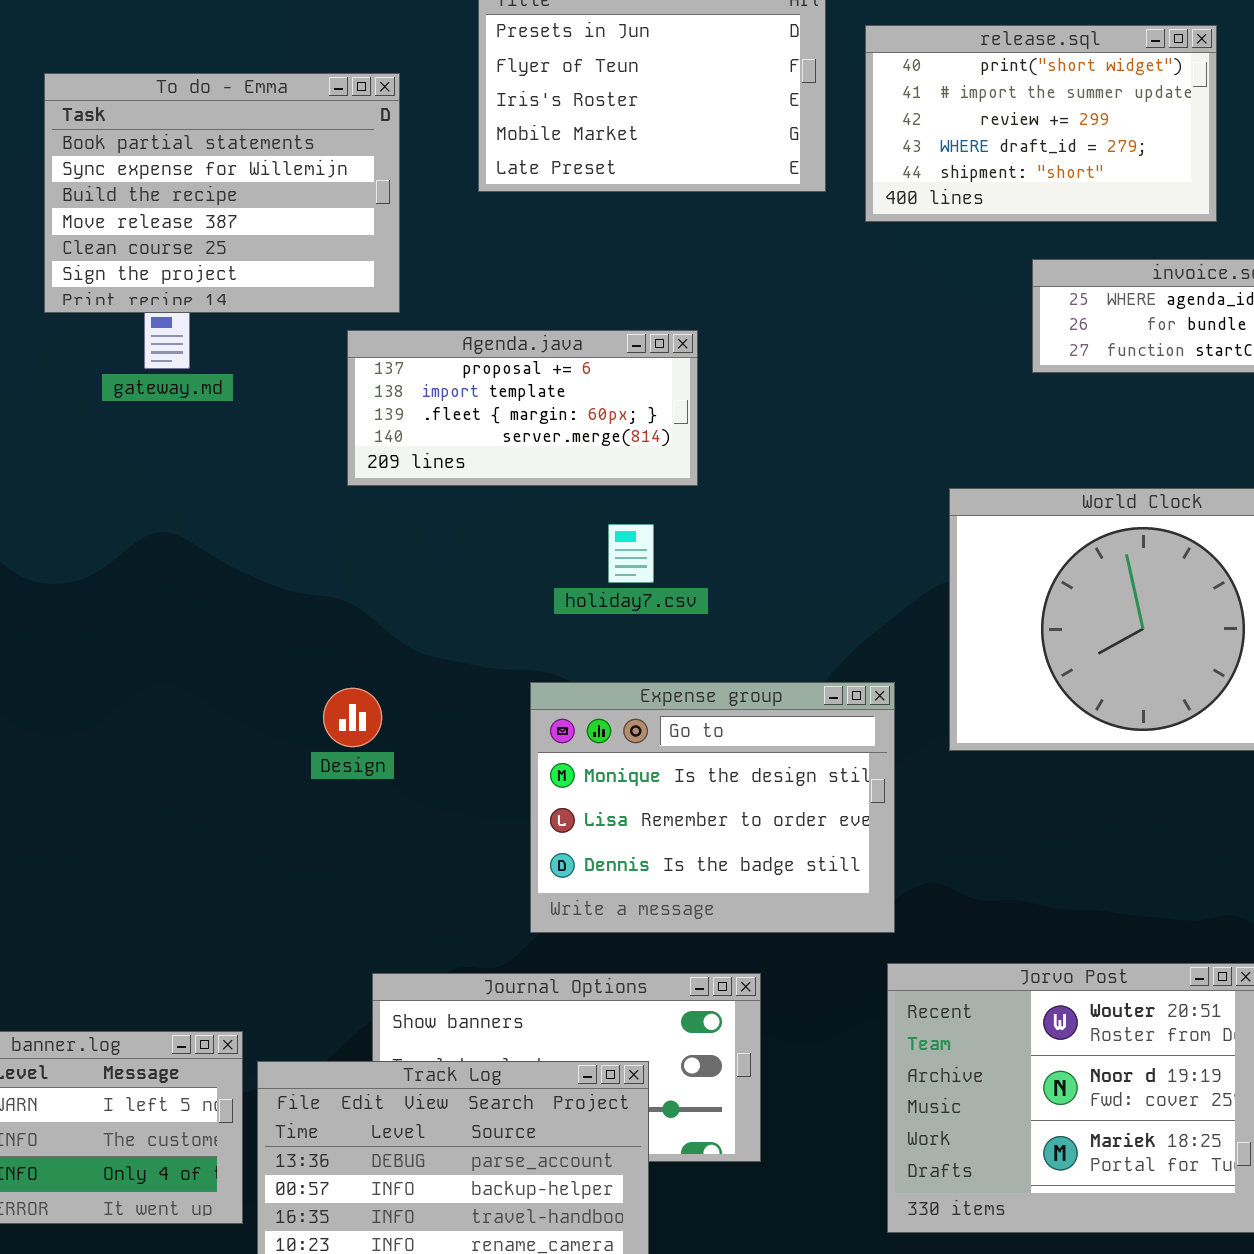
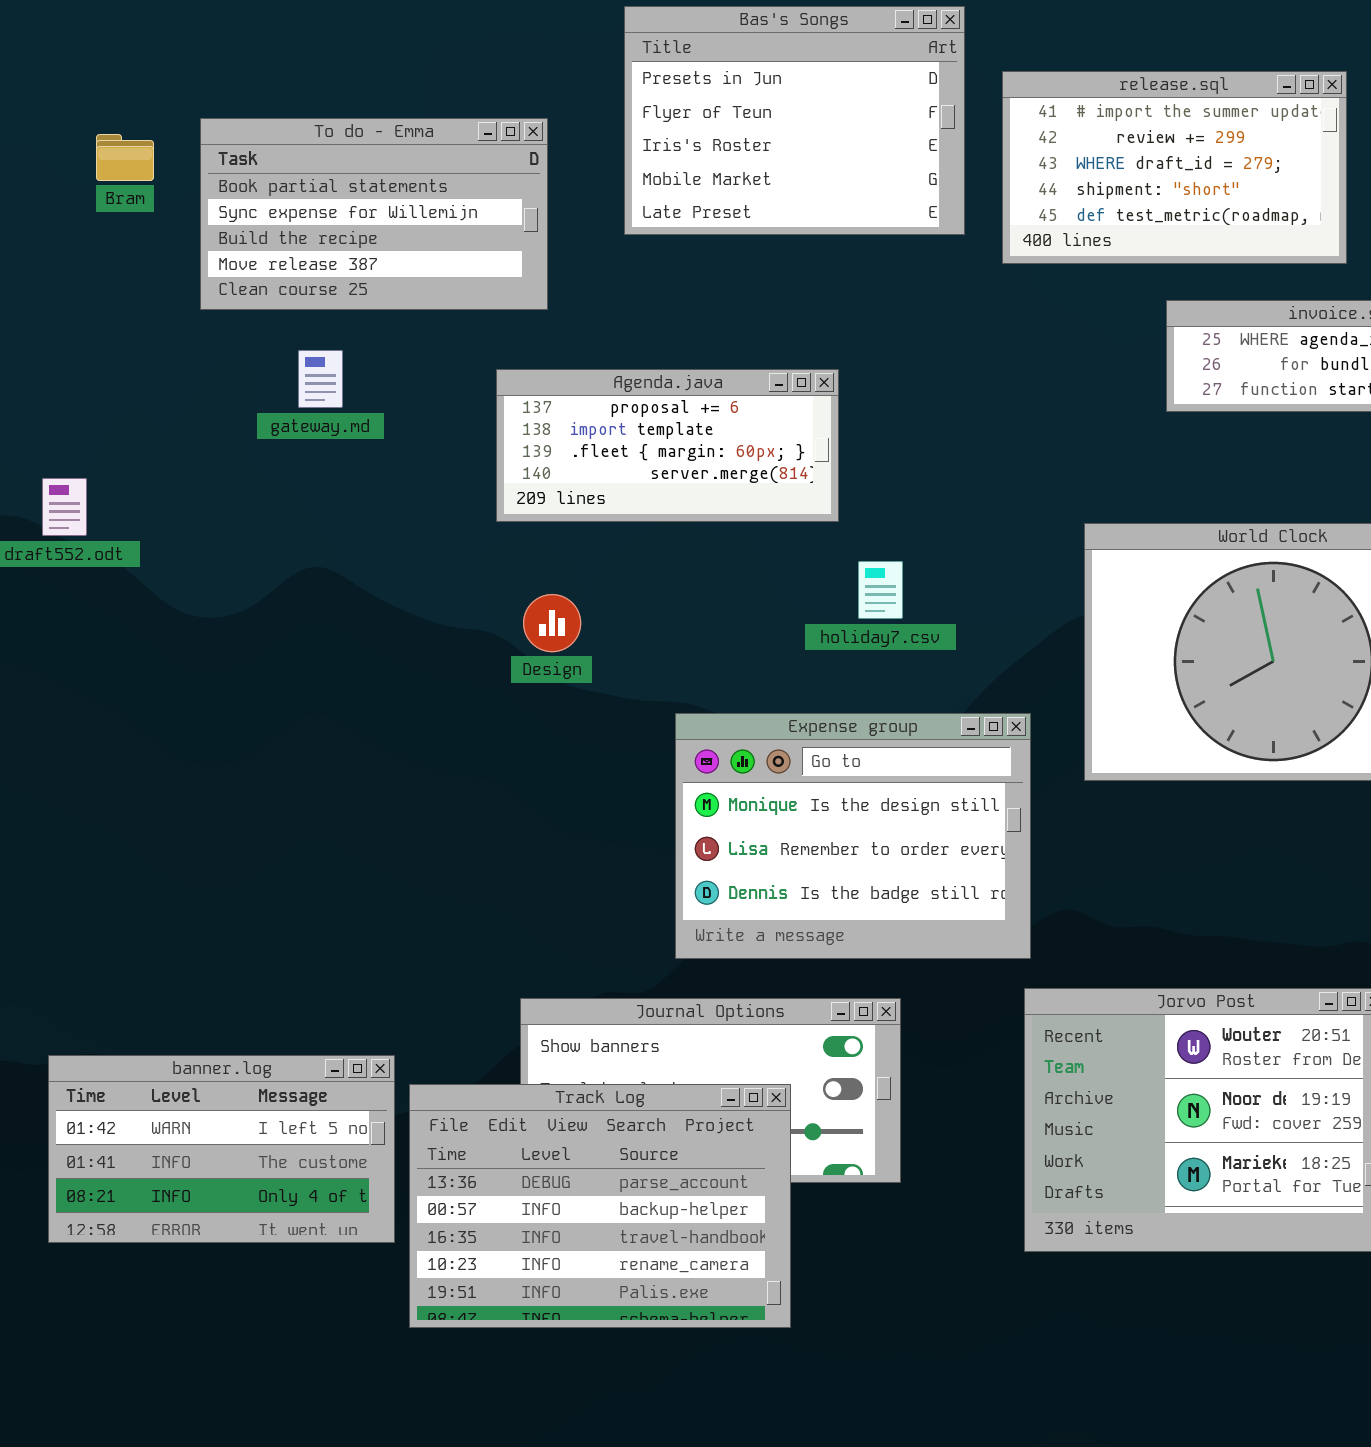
release.sql: [865,25,1217,222] -> [1002,71,1347,264], scrolled down 1 row
To do - Emma: [44,73,400,313] -> [200,118,548,310], resized
holiday7.csv: [608,524,654,583] -> [858,561,903,619], moved
Design: [323,688,382,747] -> [523,594,581,652], moved

